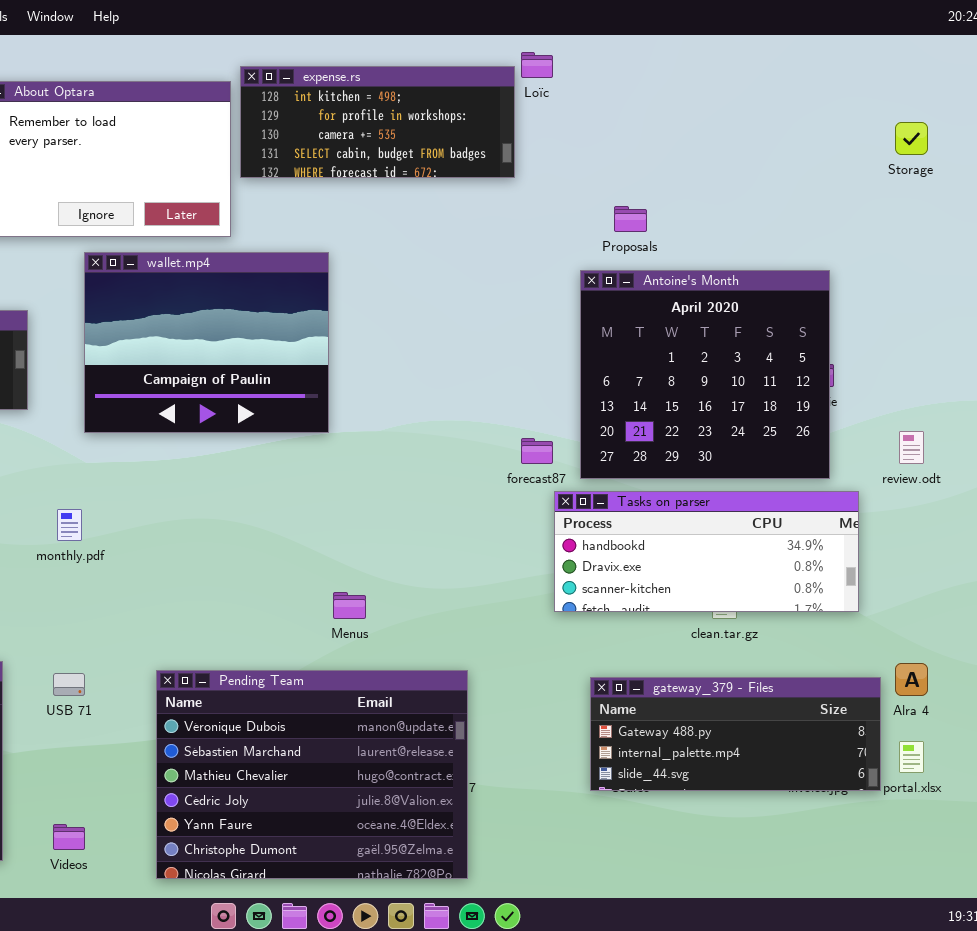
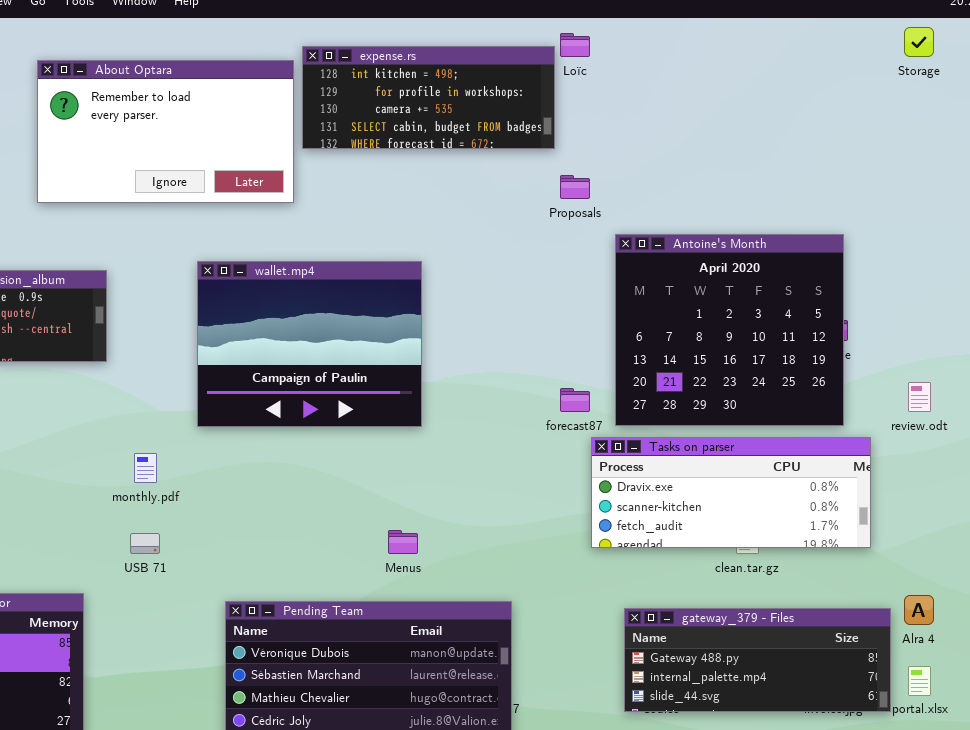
Storage: [895,122,928,155] -> [904,27,934,57], moved
Proposals: [614,206,647,232] -> [560,175,590,199], moved
wallet.mp4: [84,252,329,433] -> [197,261,422,427], moved
Tasks on parser: [554,491,859,612] -> [591,437,871,548], scrolled down 1 row
USB 71: [53,673,85,696] -> [130,533,160,554], moved

